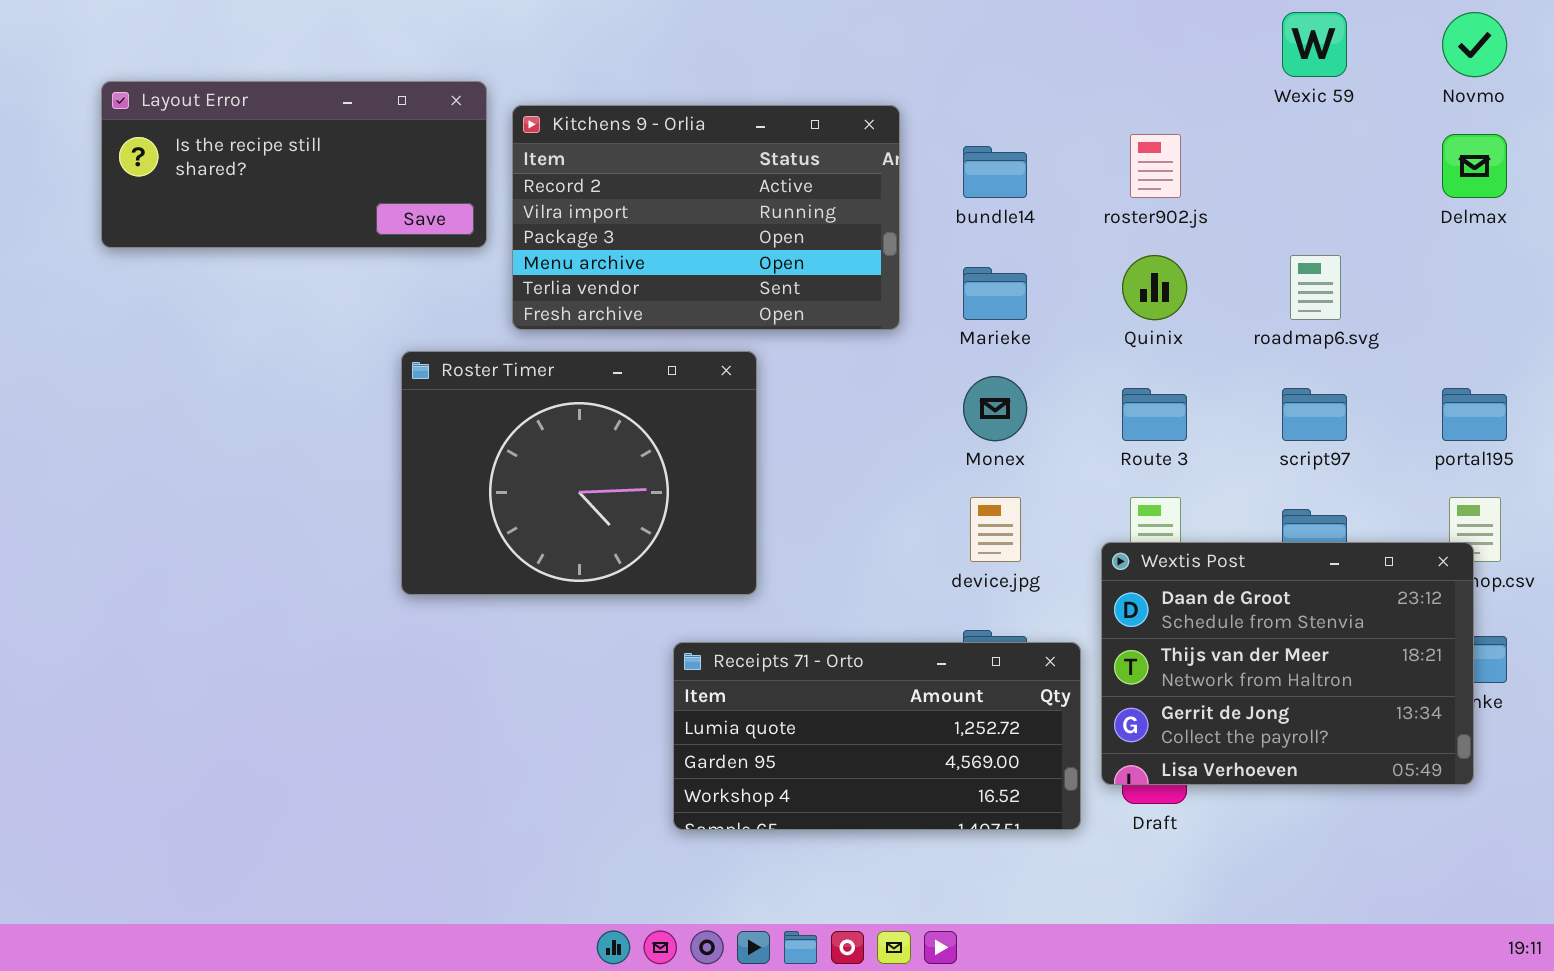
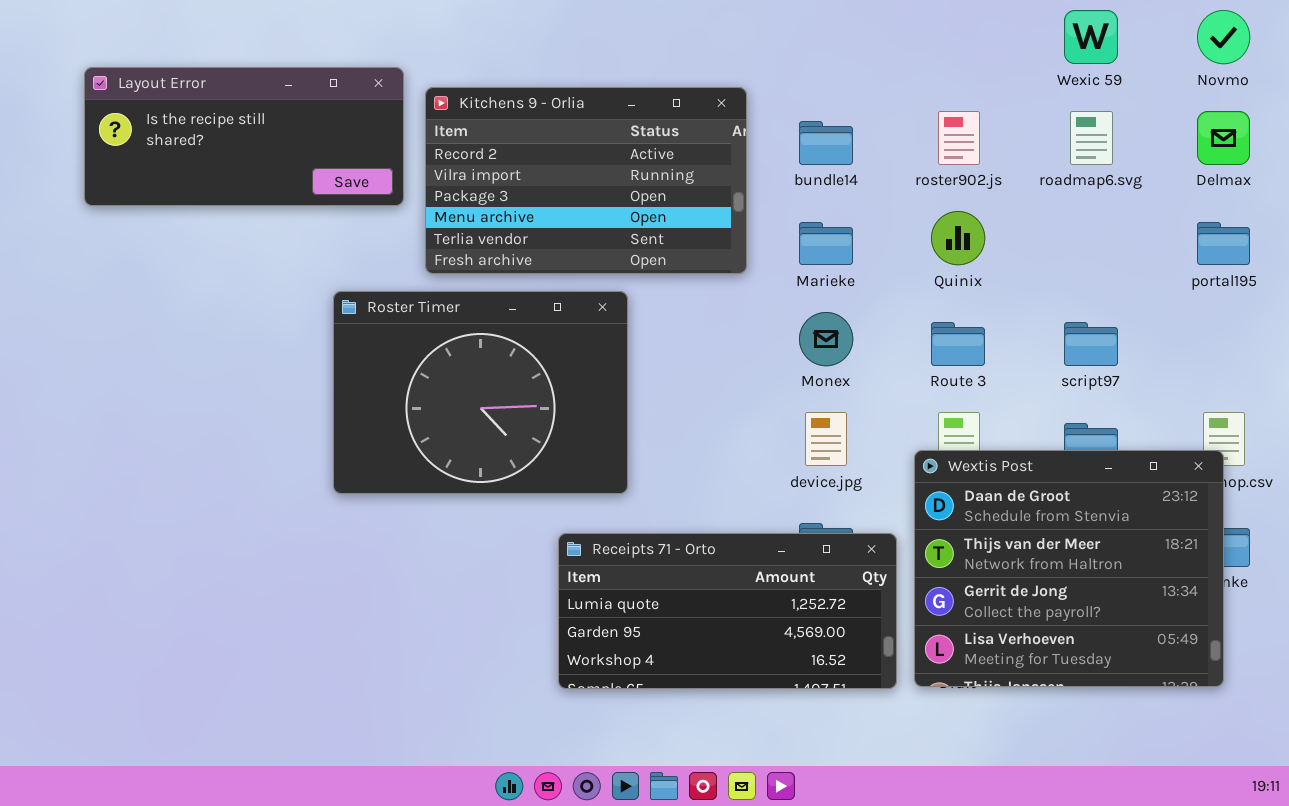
roadmap6.svg: [1290,255,1341,320] -> [1070,111,1113,165], moved
portal195: [1442,388,1507,441] -> [1197,222,1250,265], moved
Wextis Post: [1101,542,1474,785] -> [914,450,1224,687], resized

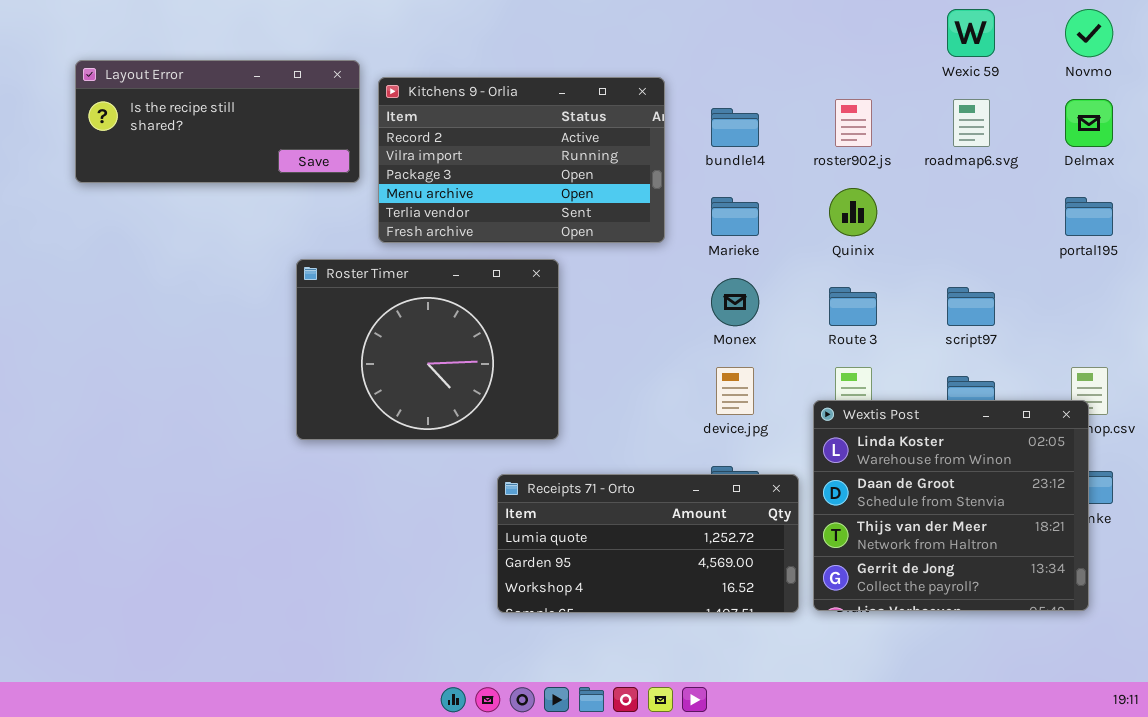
Wextis Post: [914,450,1224,687] -> [813,400,1089,611], scrolled up 1 row

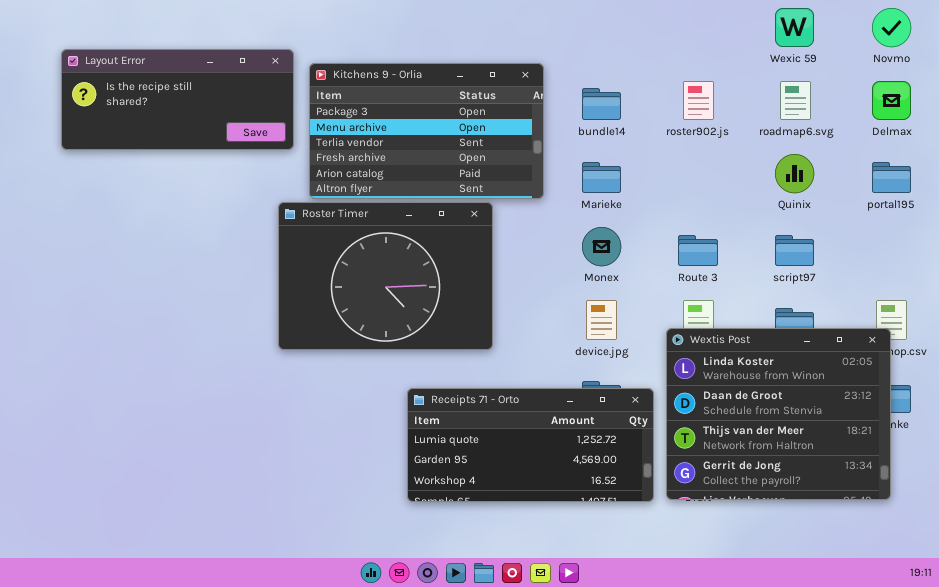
Kitchens 9 - Orlia: [378,77,665,243] -> [309,63,544,199], scrolled down 2 rows
Quinix: [829,188,877,236] -> [775,154,814,193], moved
Roster Timer: [296,259,559,440] -> [278,202,493,350], moved

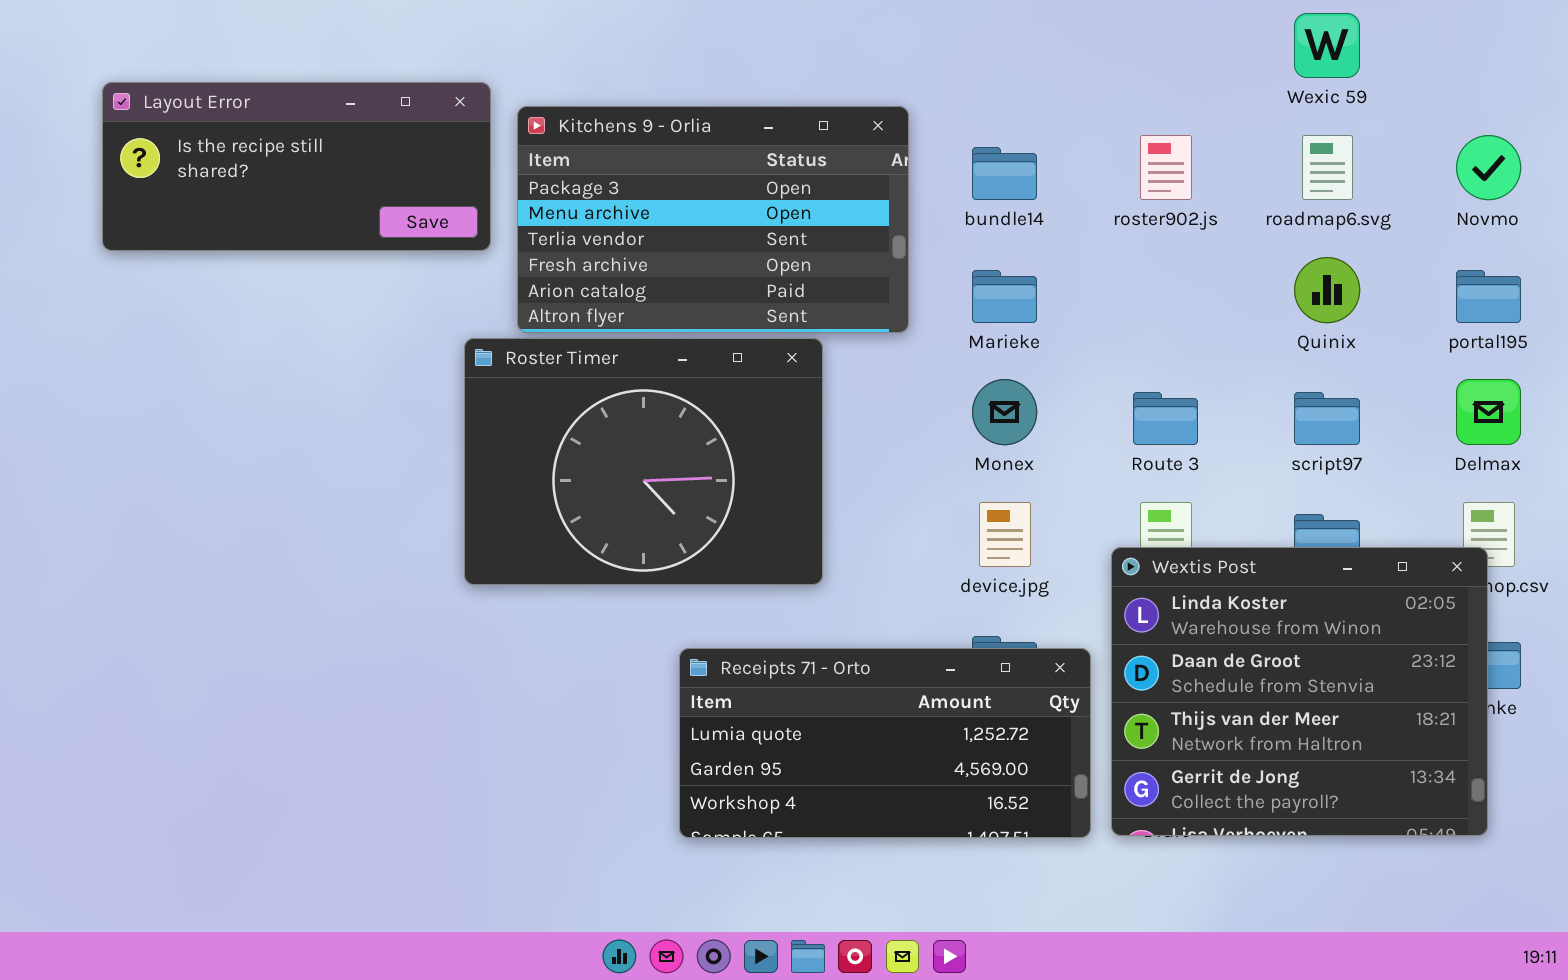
Novmo: [872,8,911,47] -> [1456,135,1521,200], moved
Delmax: [872,81,911,120] -> [1456,379,1521,445], moved

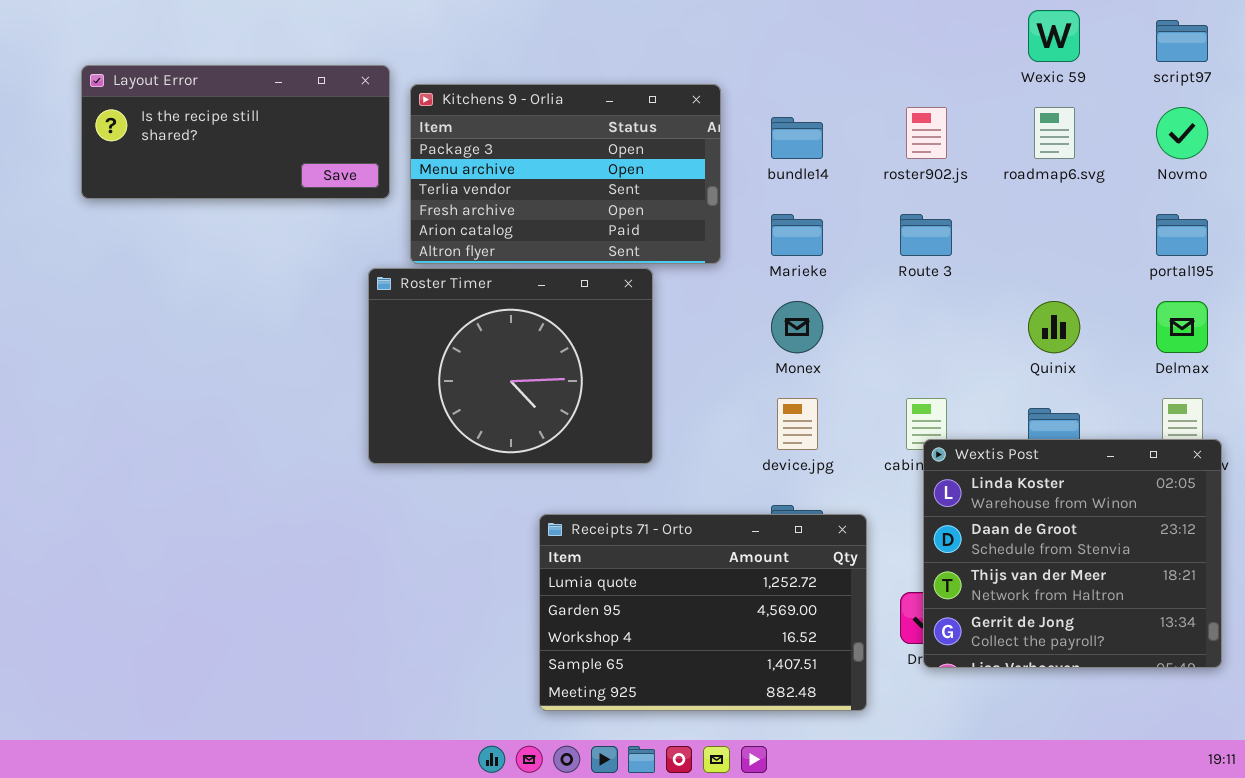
Quinix: [1294,257,1360,323] -> [1028,301,1080,353], moved
Route 3: [1133,392,1198,445] -> [900,214,952,256], moved
script97: [1294,392,1360,445] -> [1156,20,1208,62], moved
Wextis Post: [1111,547,1488,836] -> [923,439,1222,668], moved
Receipts 71 - Orto: [679,648,1091,838] -> [539,514,867,711], resized

